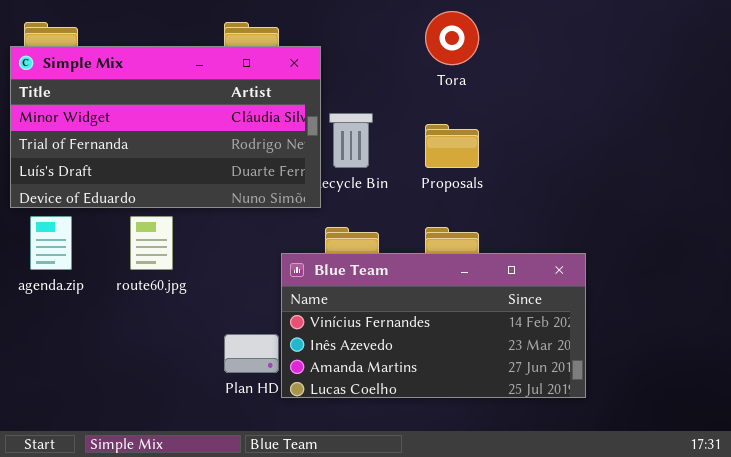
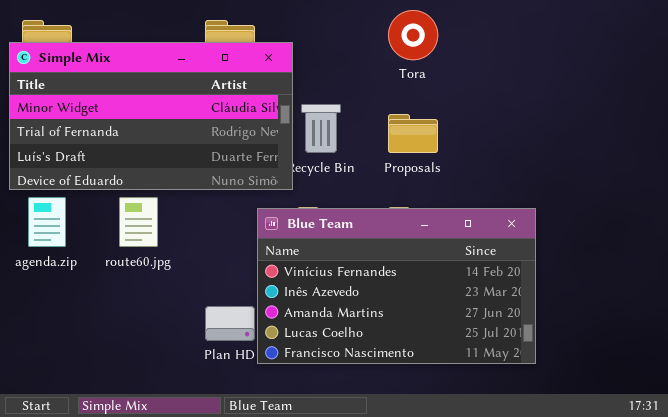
Blue Team: [281,253,586,398] -> [257,208,536,364], resized

